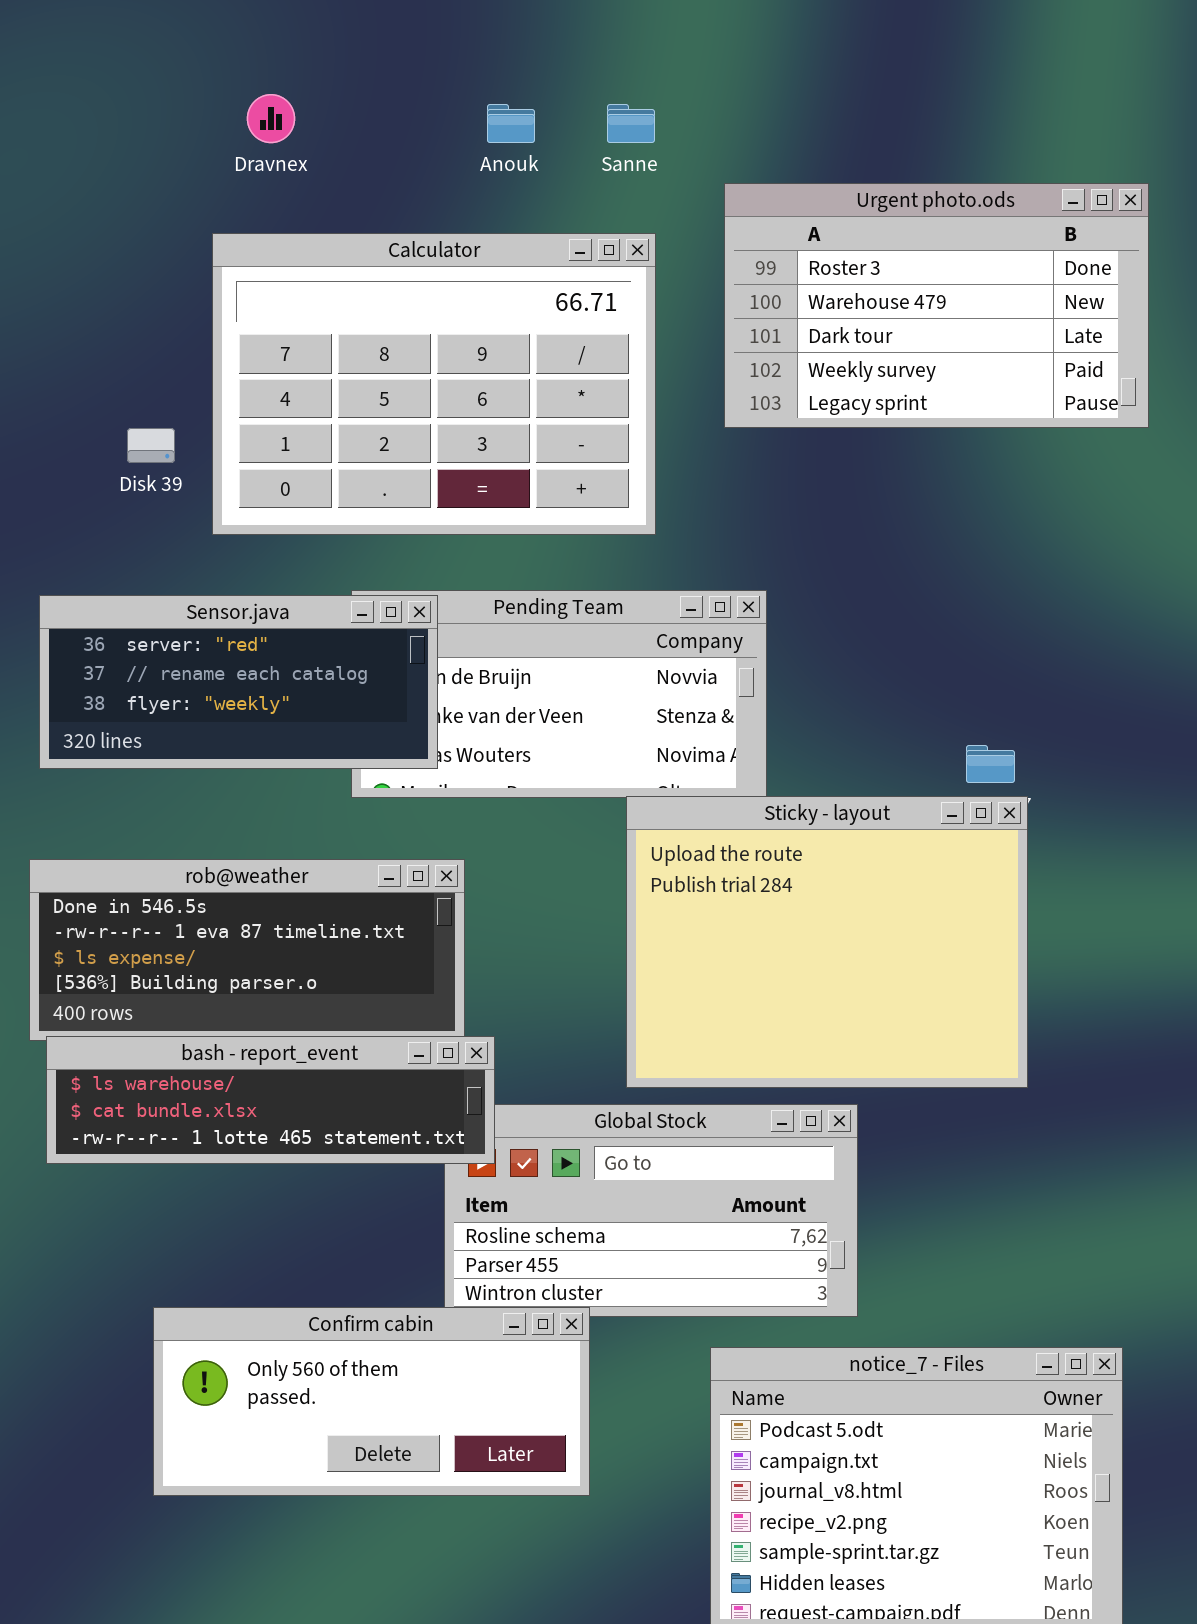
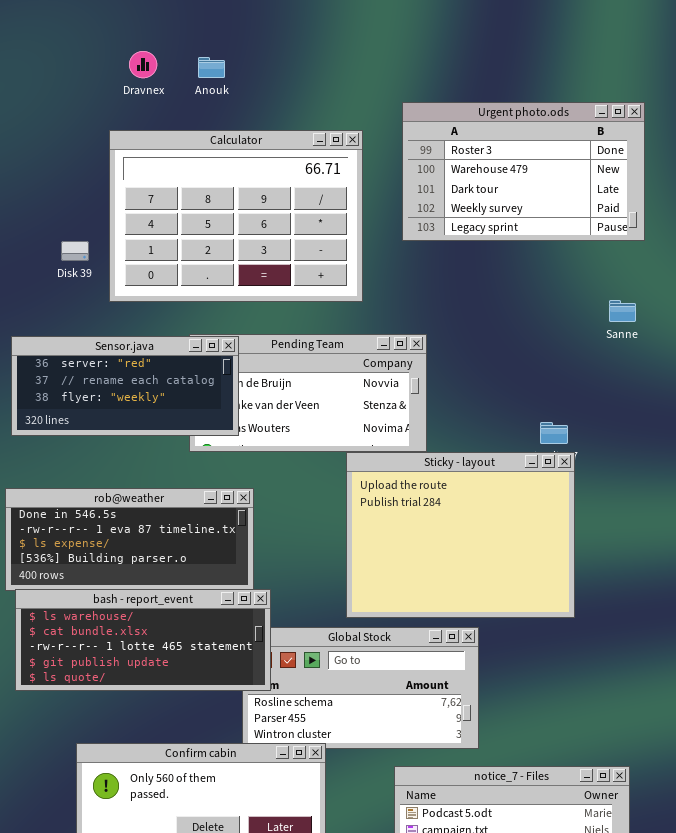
Anouk: [487,104,535,143] -> [198,57,225,78], moved
Sanne: [607,104,655,143] -> [609,300,636,322], moved
bash - report_event: [46,1036,495,1164] -> [15,589,271,691], resized

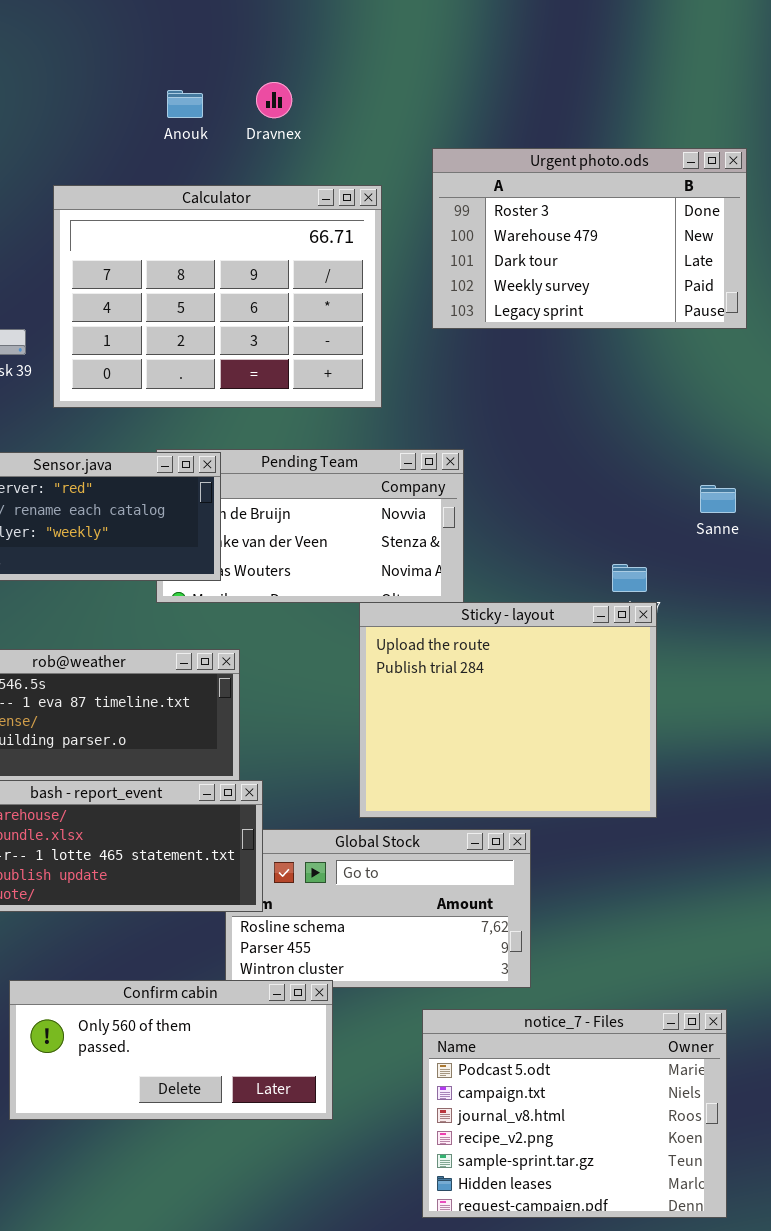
Dravnex: [129,51,157,78] -> [256,82,292,118], moved
Sanne: [609,300,636,322] -> [700,485,736,513], moved

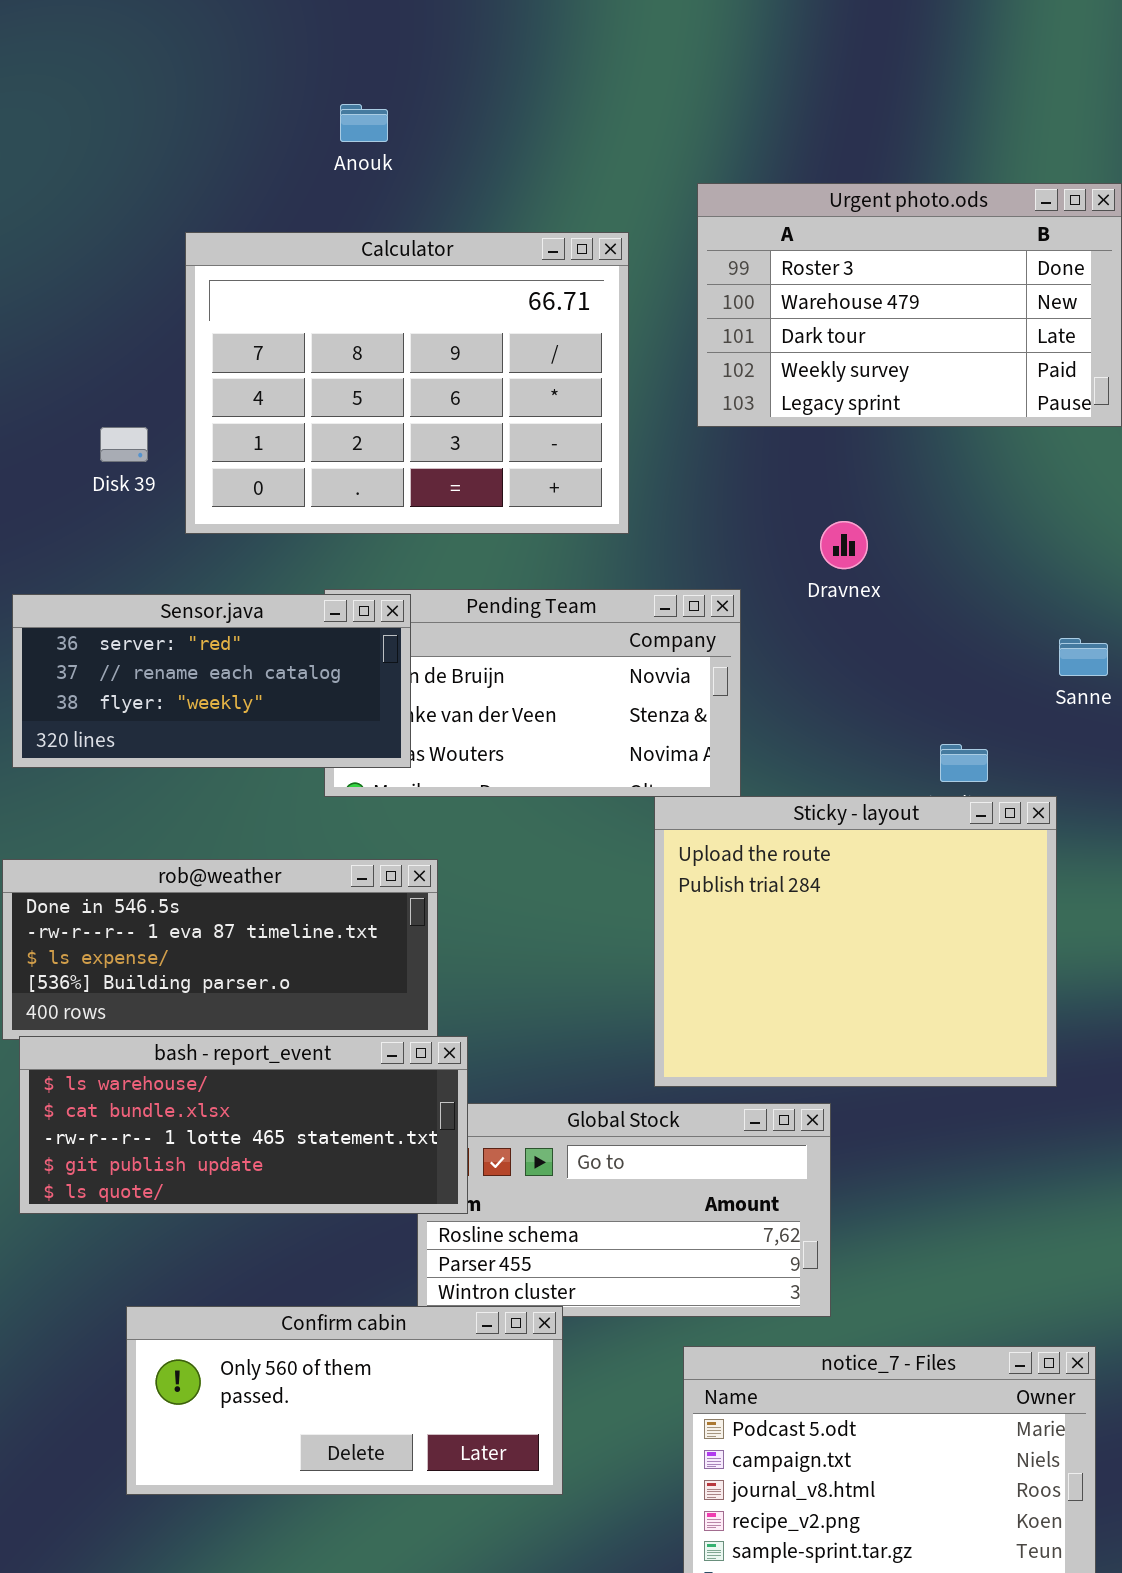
Dravnex: [256,82,292,118] -> [820,521,868,569], moved
Sticky - layout: [359,602,657,818] -> [654,796,1057,1087], moved

